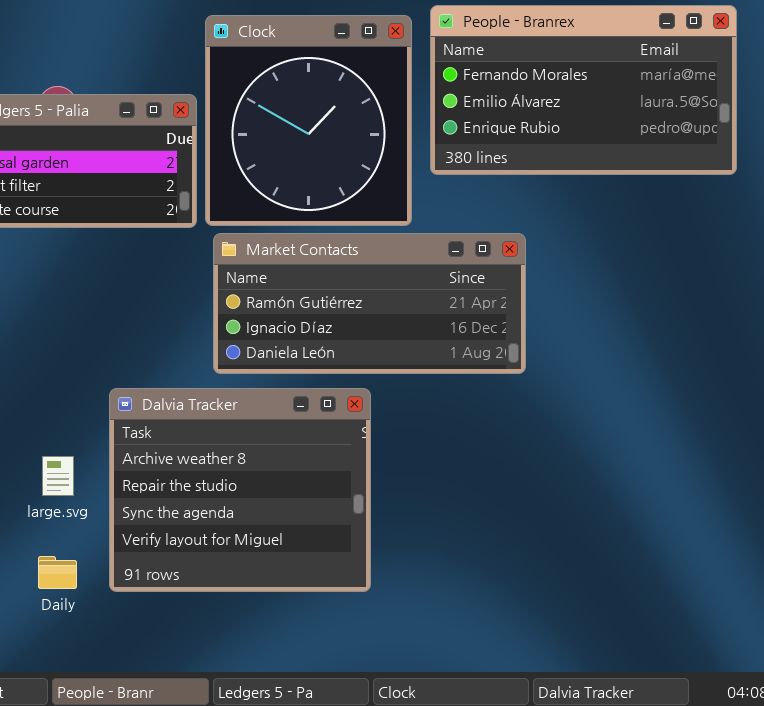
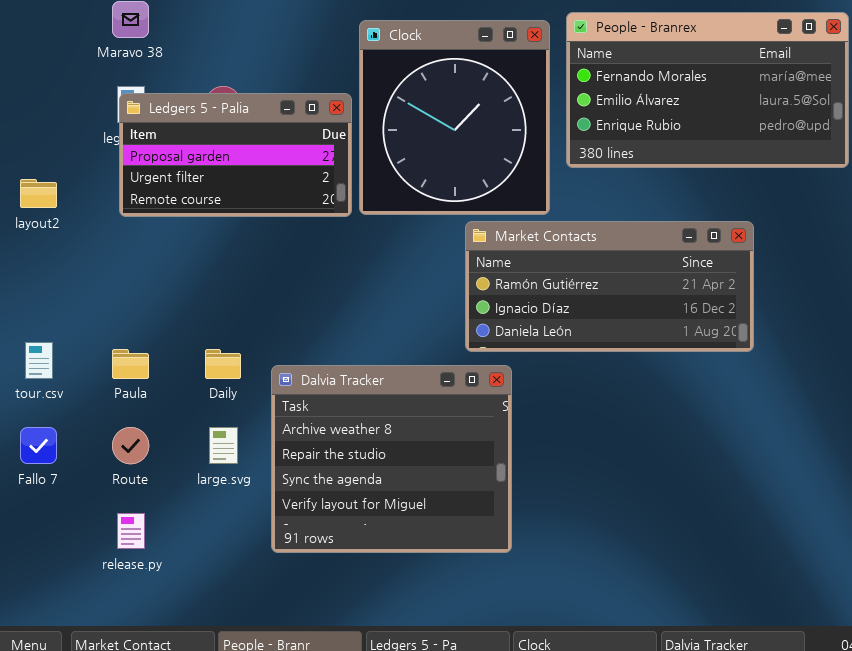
Market Contacts: [213,233,526,374] -> [465,221,754,352], moved
Daily: [38,556,77,589] -> [205,349,241,379], moved

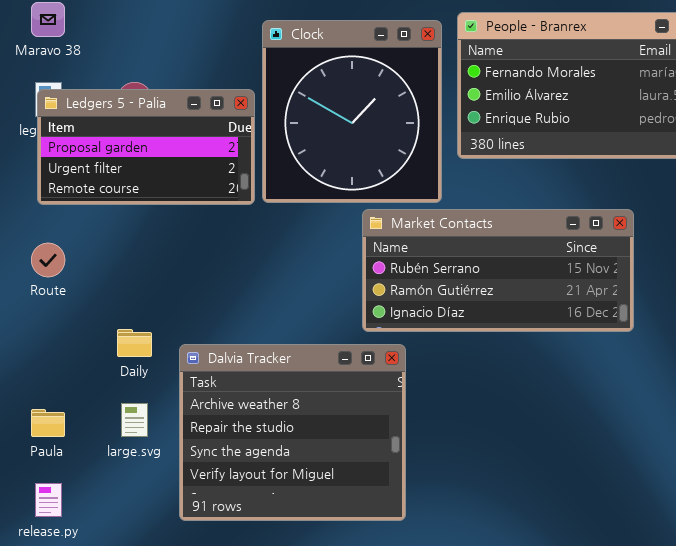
Market Contacts: [465,221,754,352] -> [362,209,634,332], scrolled up 1 row
Paula: [112,349,149,379] -> [31,409,65,437], moved
Route: [112,427,149,464] -> [31,243,65,277], moved

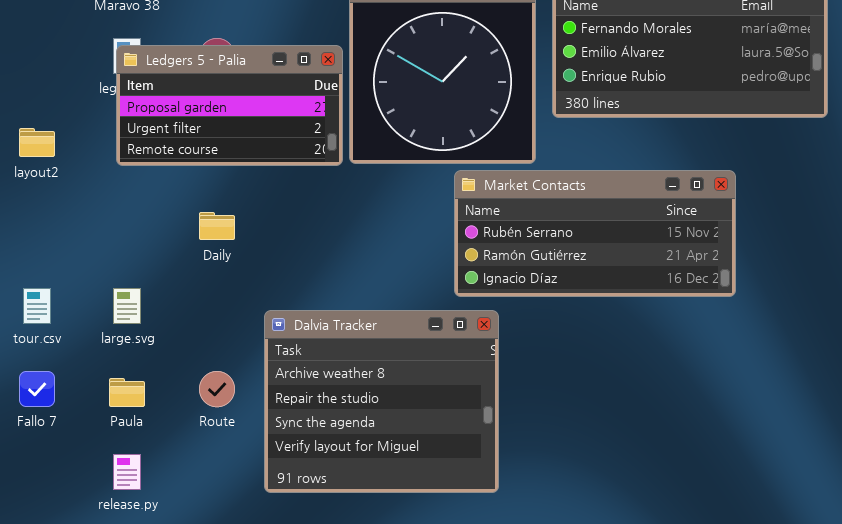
Route: [31,243,65,277] -> [199,371,235,407], moved
Daily: [117,329,152,357] -> [199,212,235,240], moved
large.svg: [121,403,148,437] -> [113,288,141,324], moved

